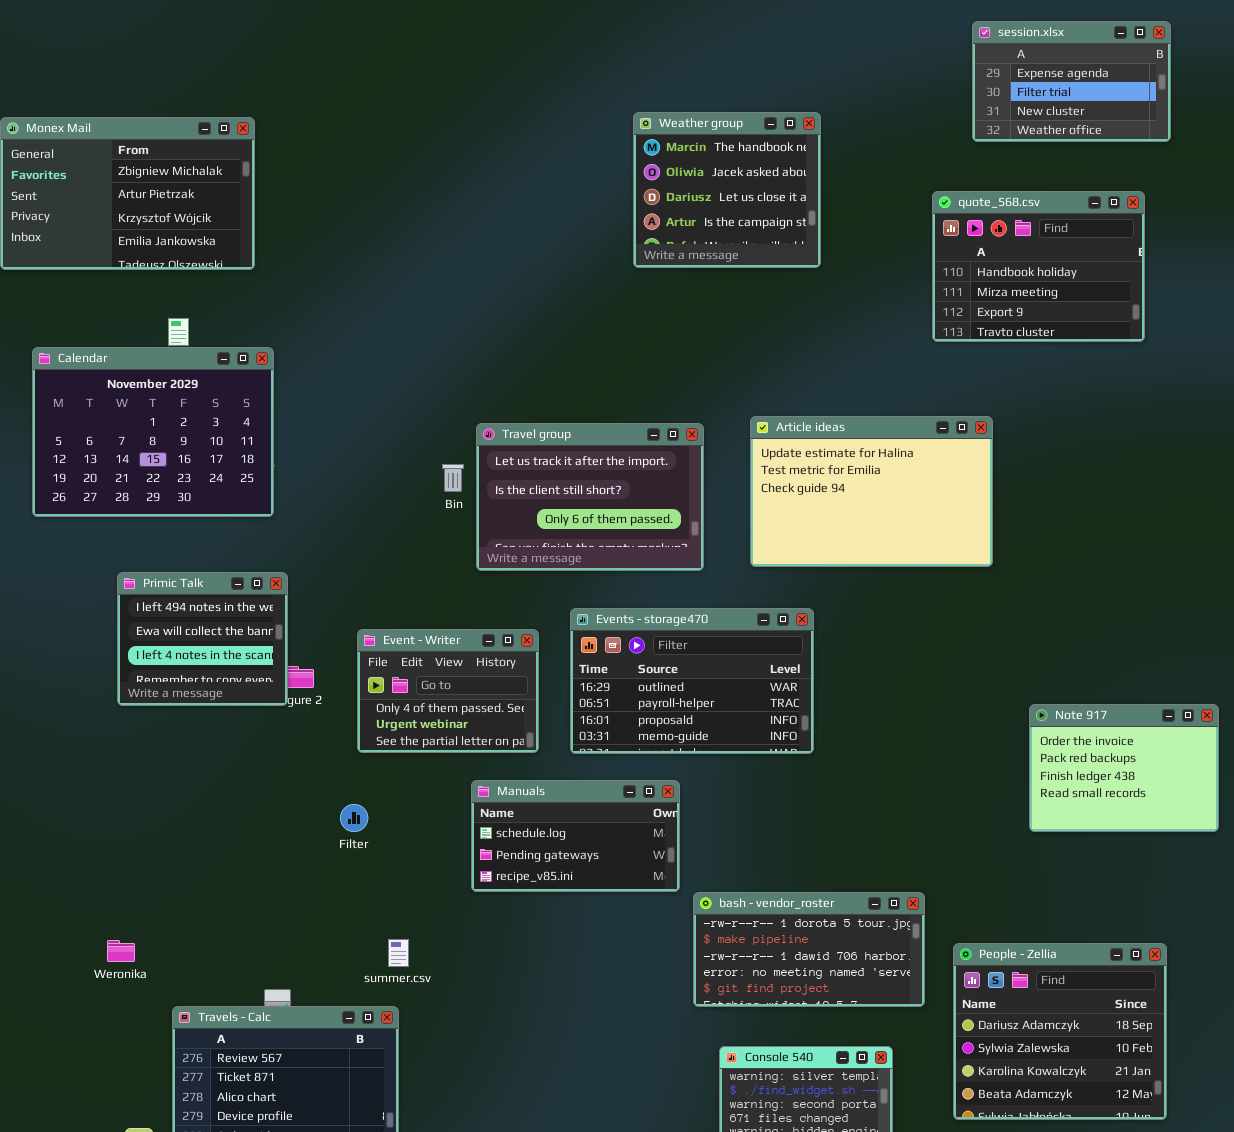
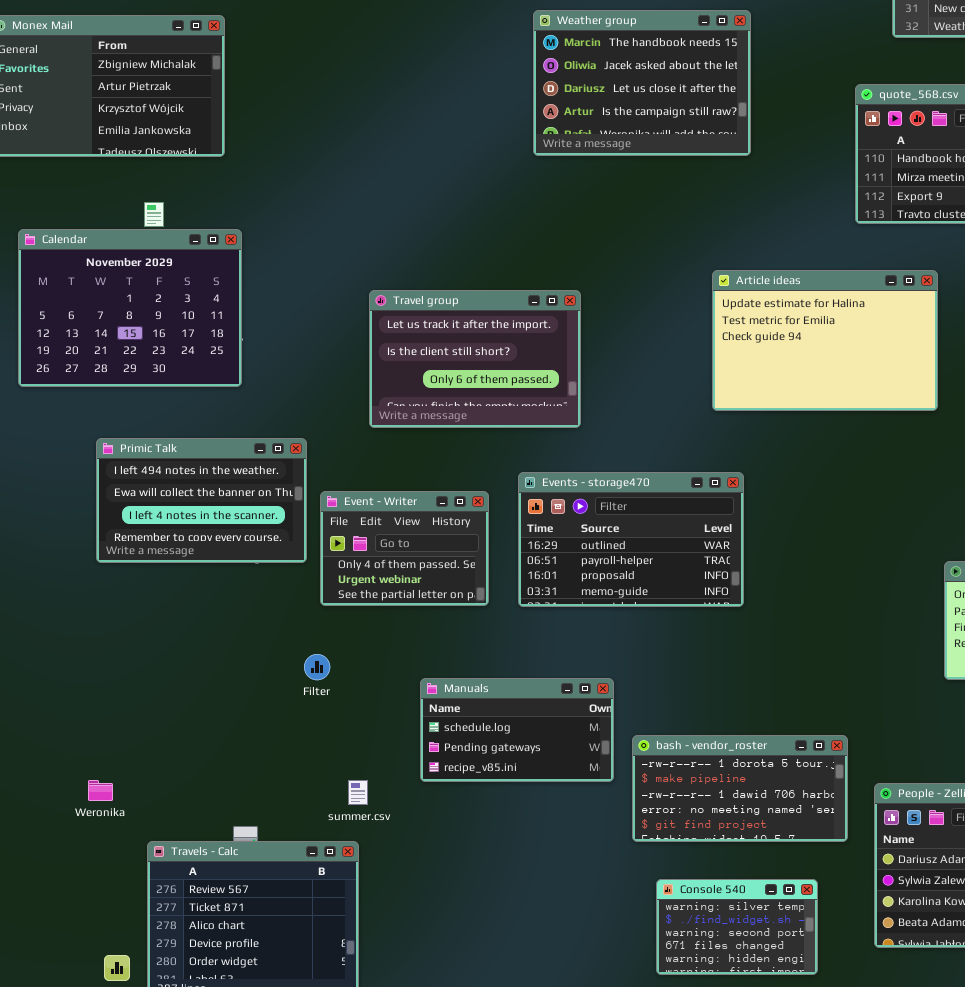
Weather group: [633,112,821,268] -> [533,10,751,156], resized
Article ideas: [750,416,993,567] -> [712,270,938,411], moved
Travel group: [476,423,704,571] -> [369,290,581,428], moved
Primic Talk: [117,572,288,706] -> [96,438,307,563], resized
Manuals: [471,780,680,892] -> [420,678,614,782], moved

